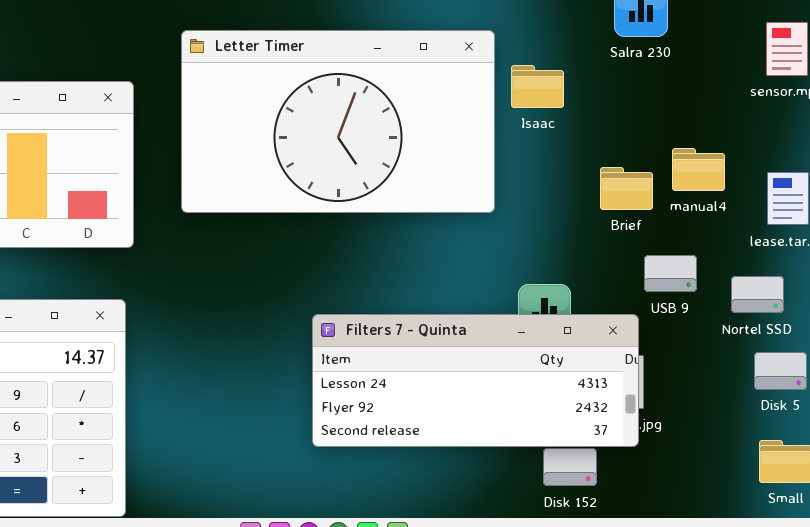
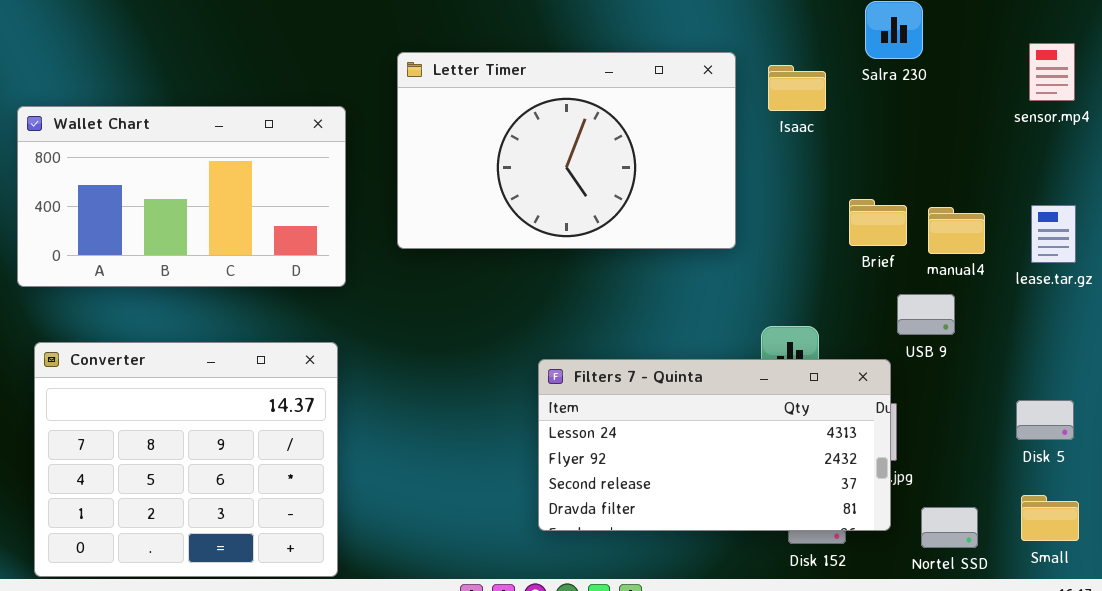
Isaac: [511,65,564,108] -> [768,65,826,111], moved
manual4: [672,148,725,191] -> [928,207,985,254], moved
Nortel SSD: [731,276,784,313] -> [921,507,978,548], moved
Filters 7 - Quinta: [312,314,639,447] -> [538,359,891,531], resized

